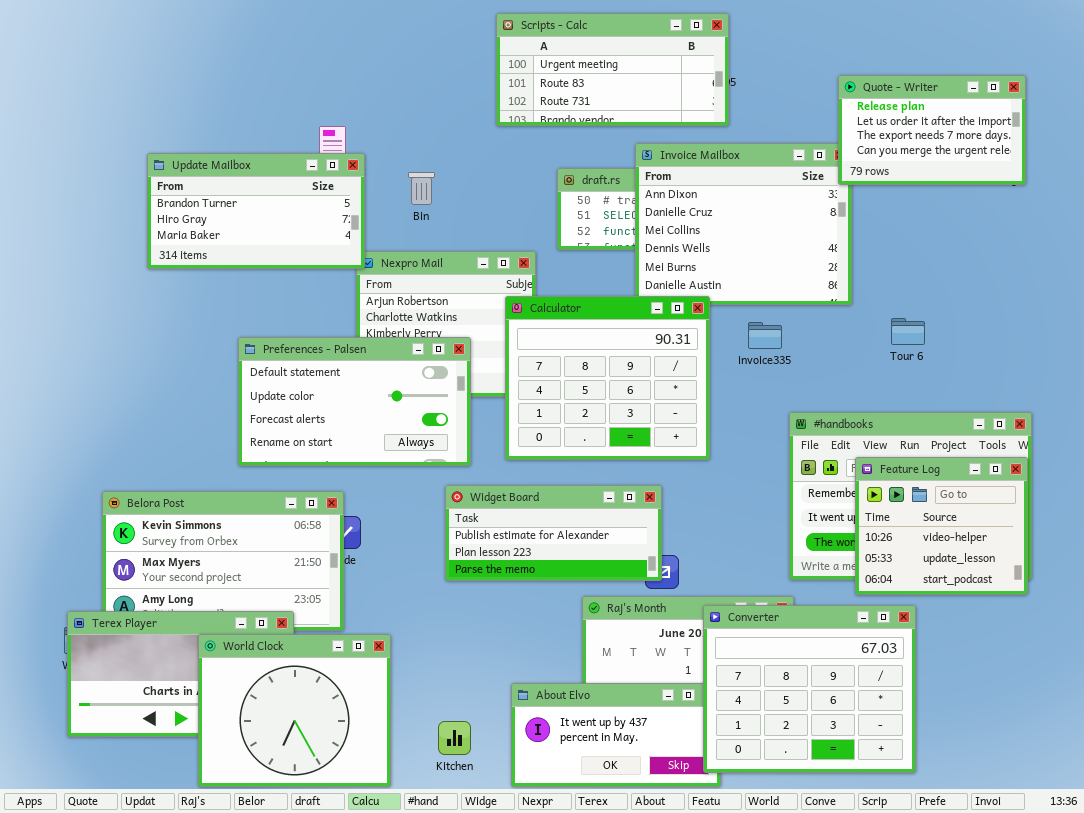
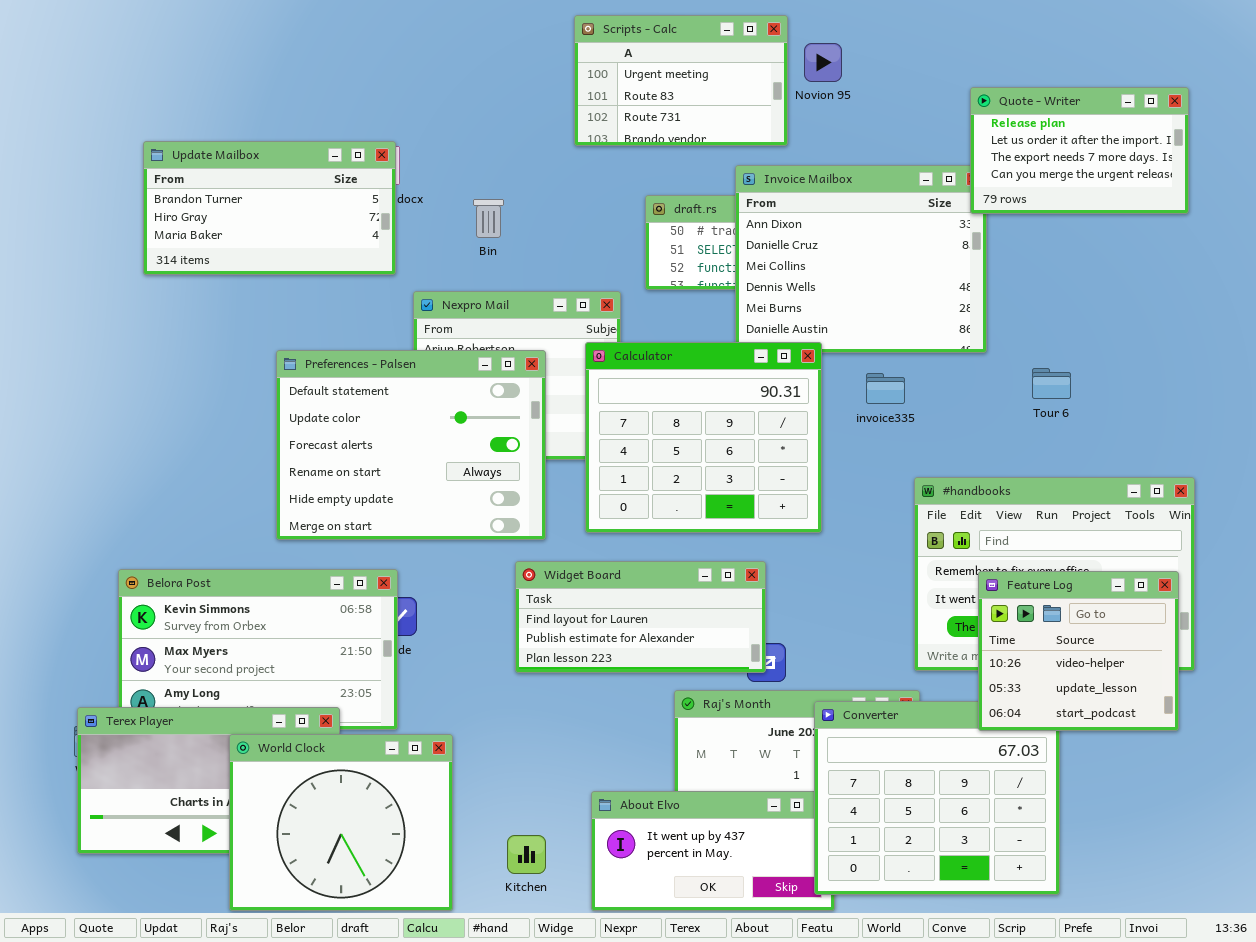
Scripts - Calc: [496,13,729,126] -> [574,15,788,146], resized
Update Mailbox: [147,153,365,269] -> [143,141,396,275], moved
Preferences - Palsen: [238,337,471,466] -> [276,350,546,540], resized
Feature Log: [855,457,1028,595] -> [978,571,1179,731], moved
Widget Board: [445,485,662,581] -> [515,561,766,673], scrolled up 1 row

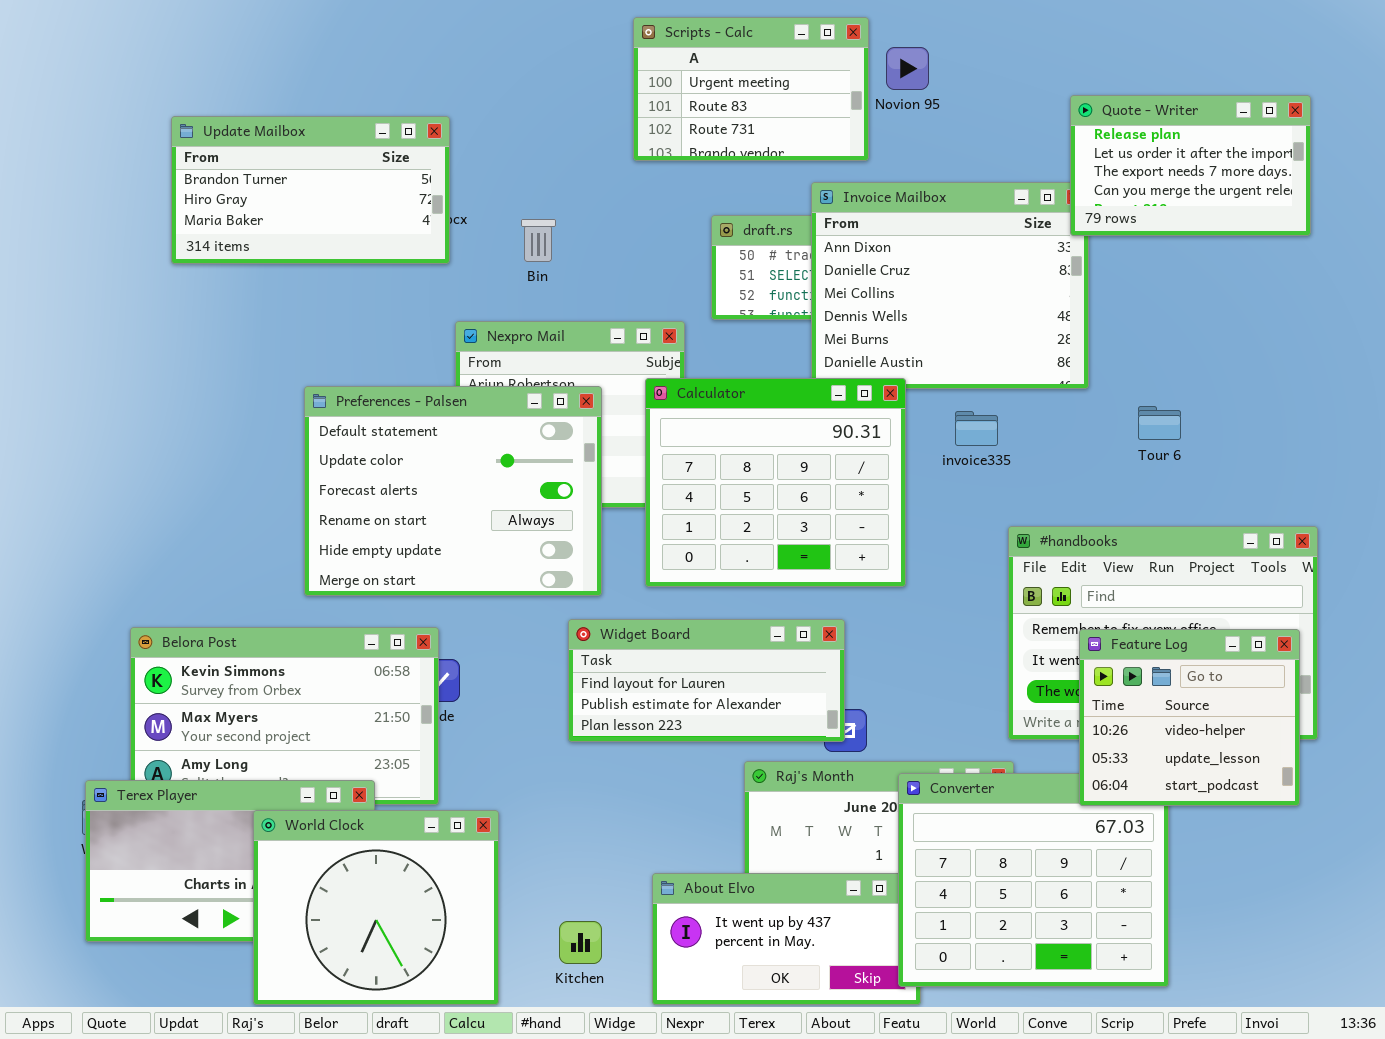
Update Mailbox: [143,141,396,275] -> [171,116,450,264], moved

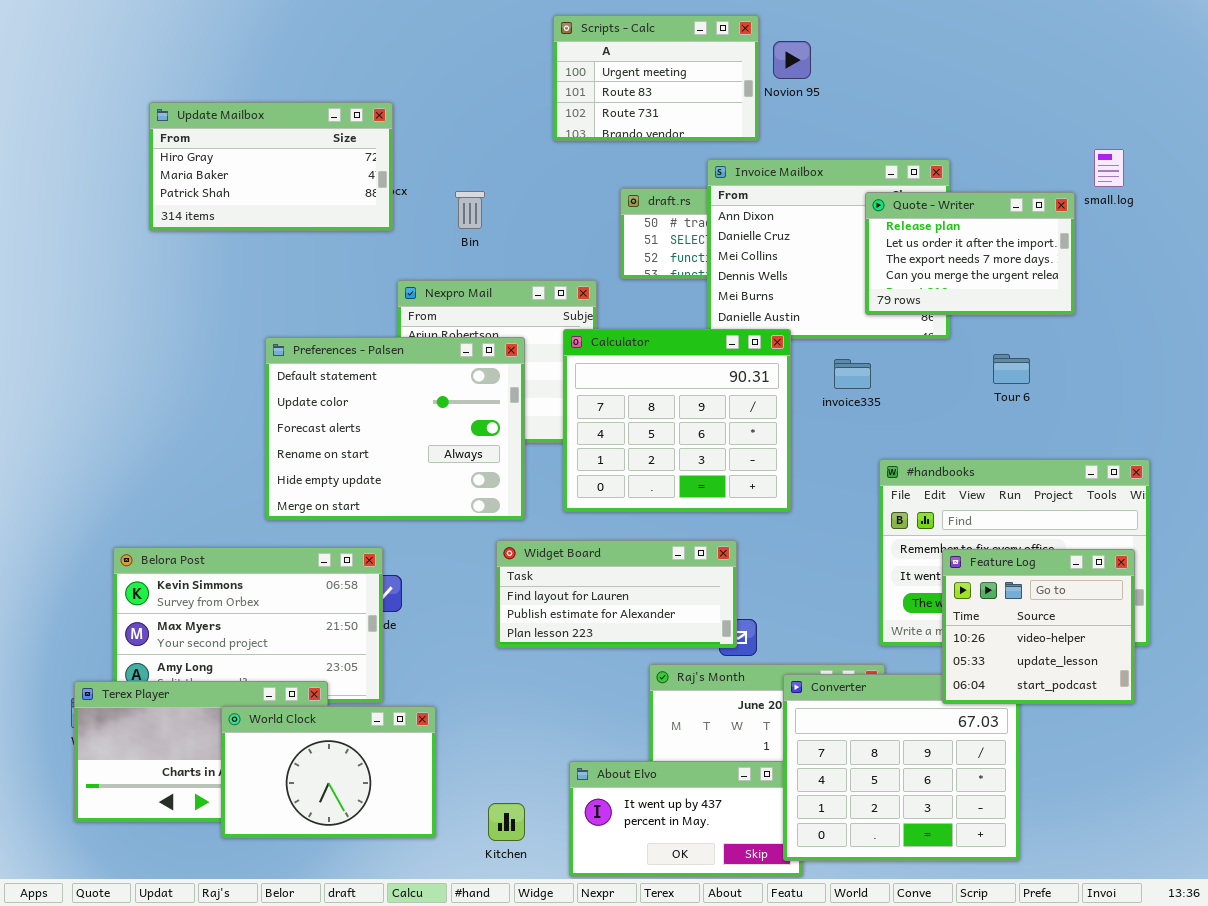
Quote - Writer: [1070,95,1311,236] -> [865,192,1075,315], moved
Update Mailbox: [171,116,450,264] -> [149,102,393,231], scrolled down 1 row
World Clock: [253,810,499,1005] -> [221,706,436,838], resized

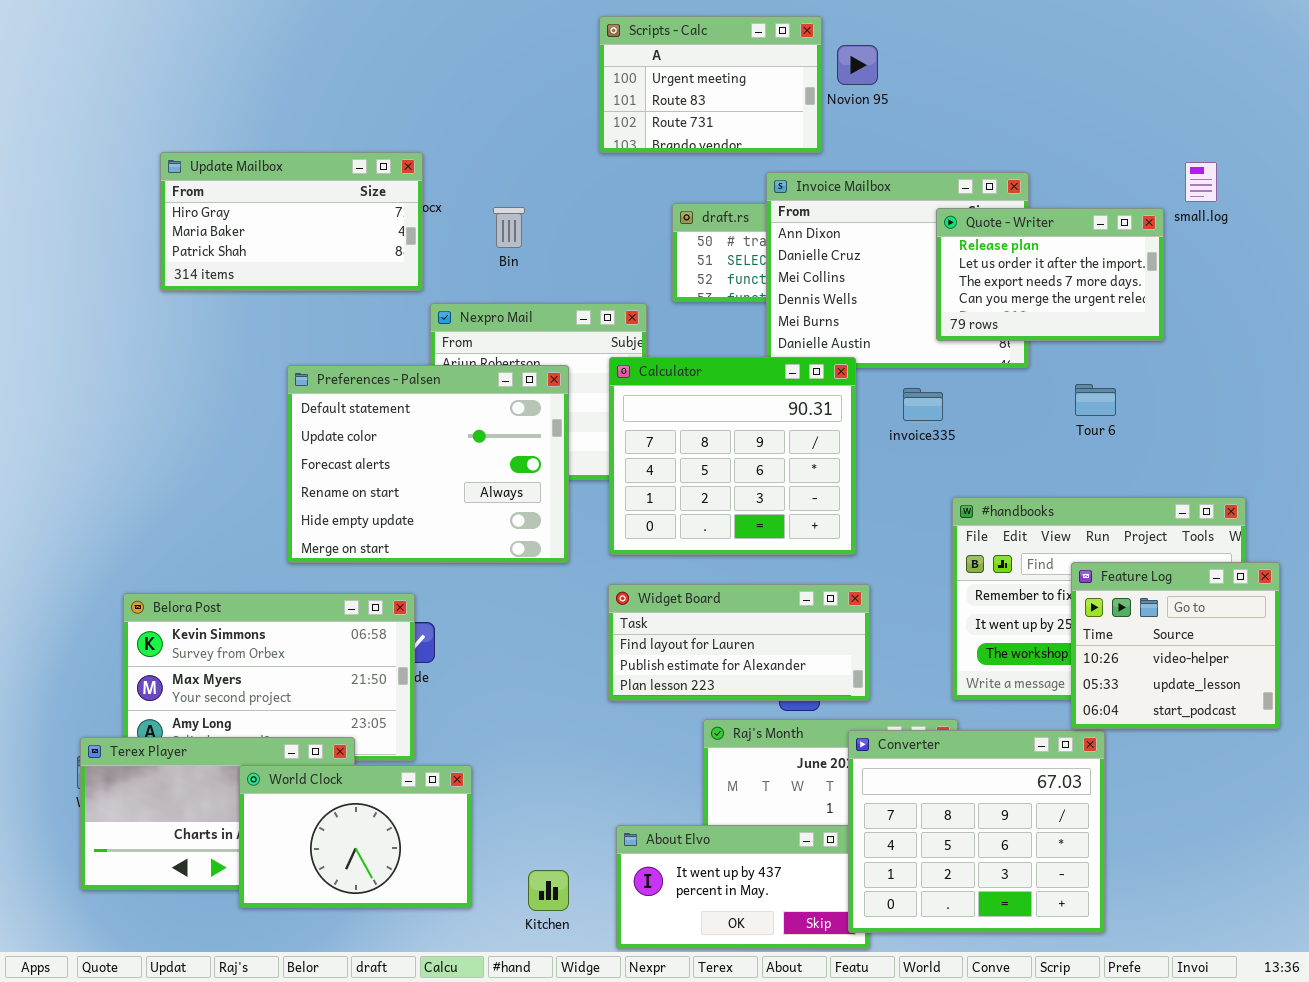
Update Mailbox: [149,102,393,231] -> [160,152,423,291], moved
Widget Board: [496,540,737,648] -> [608,584,870,701], moved
Feature Log: [942,549,1135,704] -> [1071,562,1280,729], moved

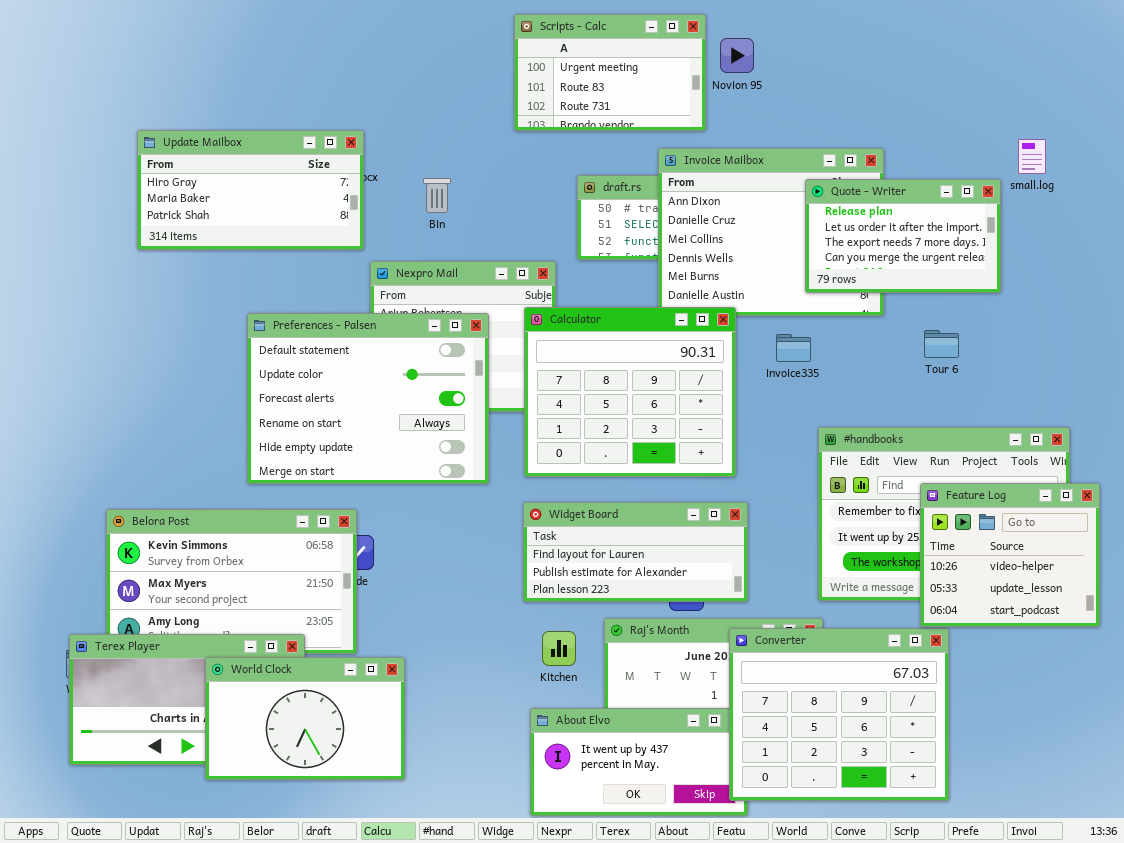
Kitchen: [528,870,569,911] -> [542,631,576,666], moved

